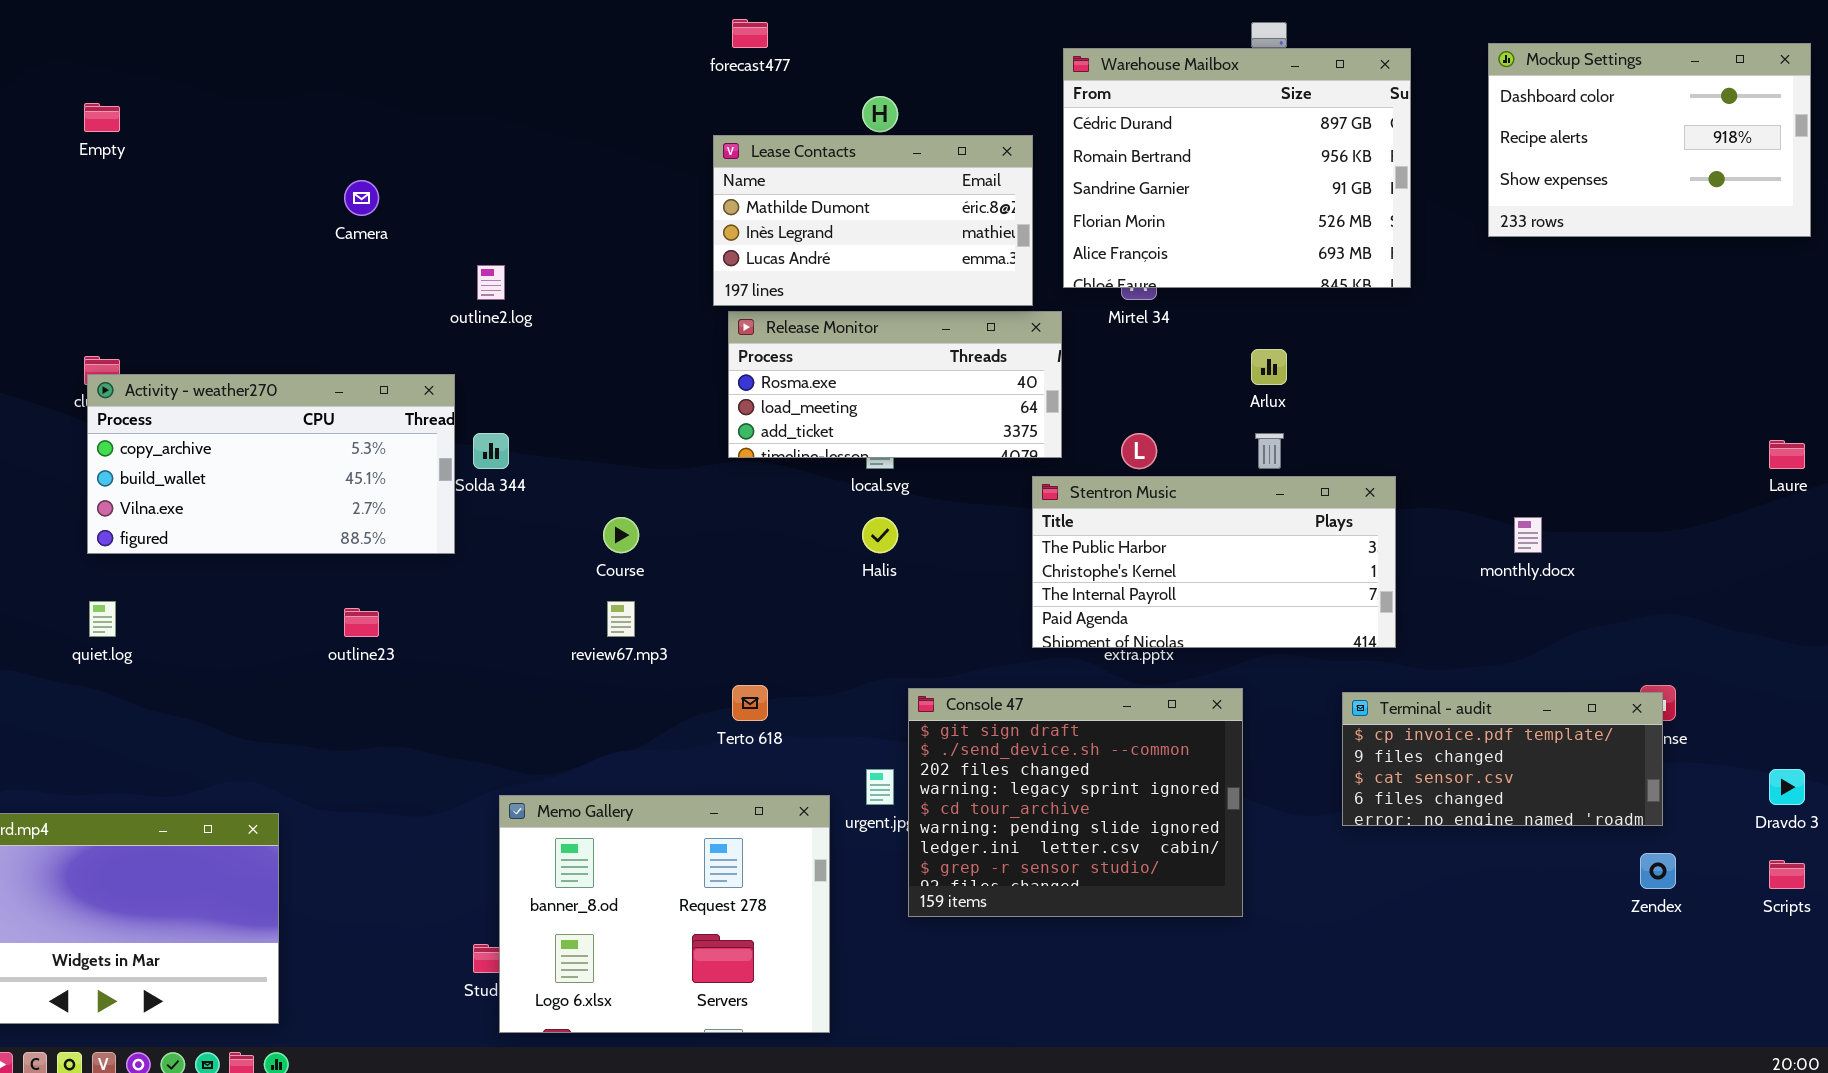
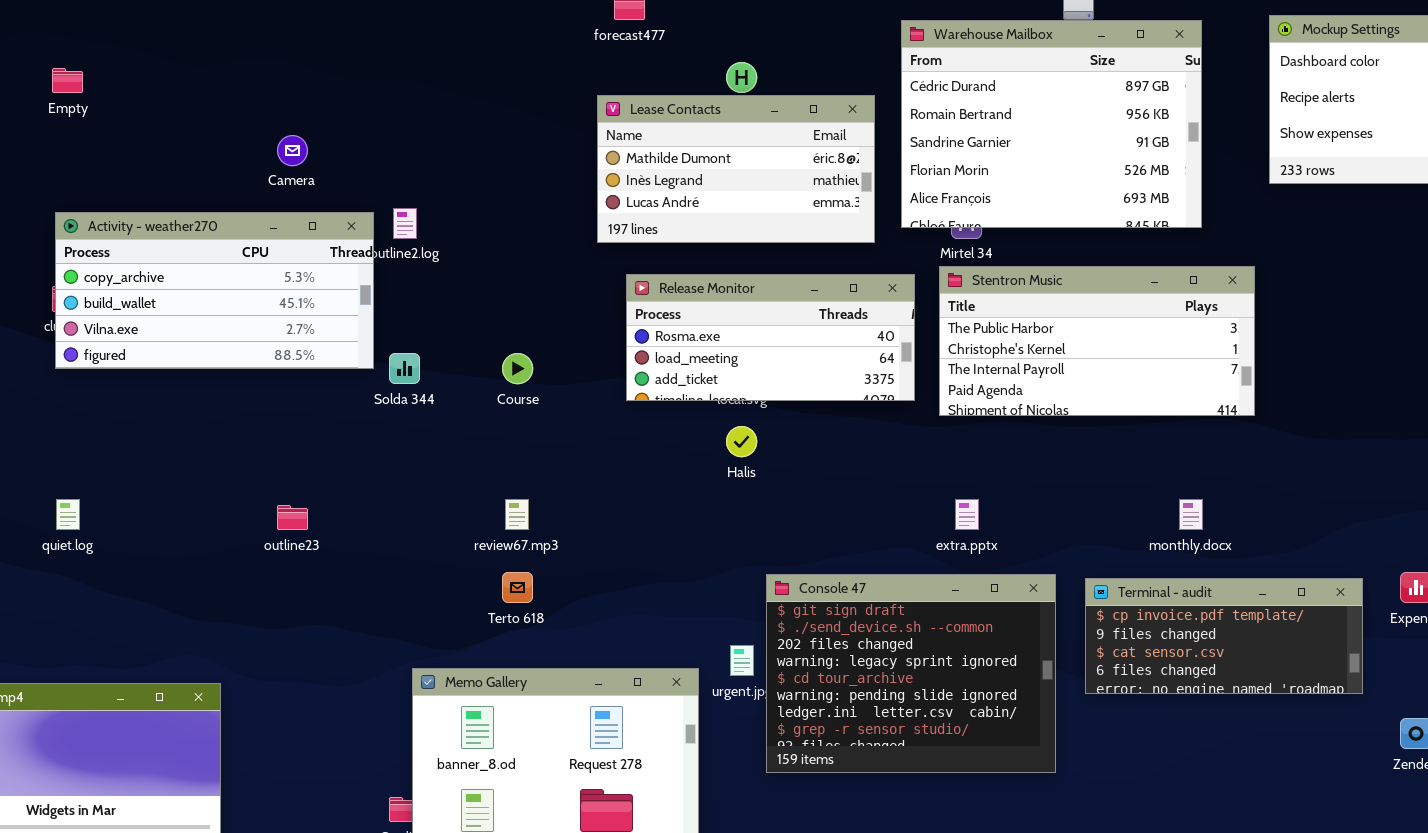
Release Monitor: [728,311,1062,458] -> [626,274,915,401], moved
Activity - weather270: [87,374,455,554] -> [55,212,374,369], moved
Stentron Music: [1032,476,1396,648] -> [939,266,1255,416], moved
Course: [603,517,639,553] -> [502,353,533,384], moved
monthly.docx: [1514,517,1542,553] -> [1179,499,1203,530], moved
Terto 618: [732,685,768,721] -> [502,572,533,603], moved
Terminal - audit: [1342,692,1663,826] -> [1085,578,1363,694], moved

